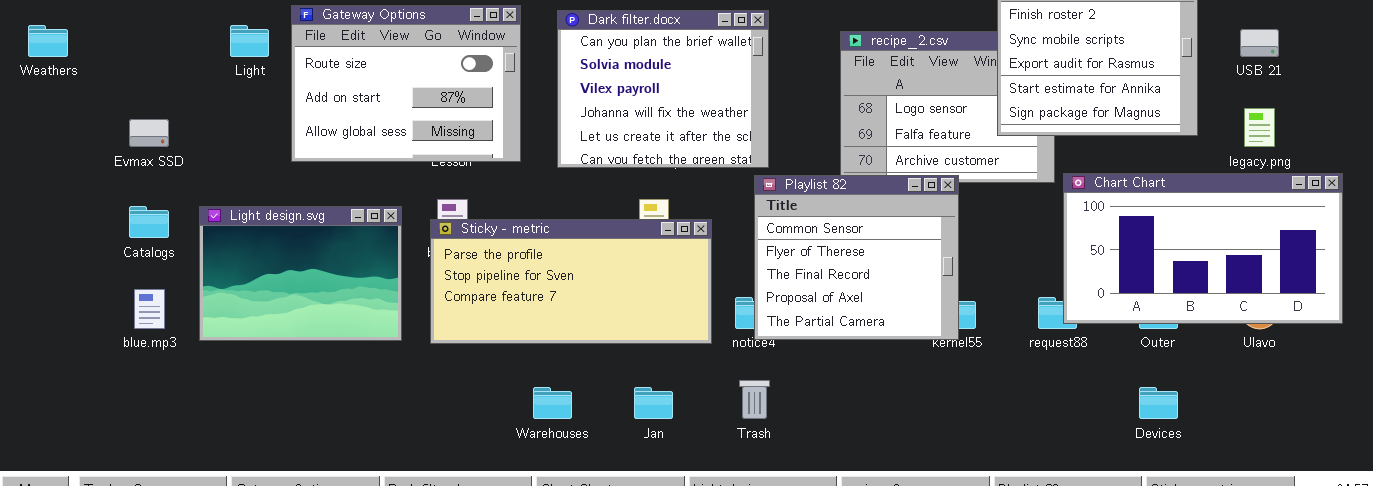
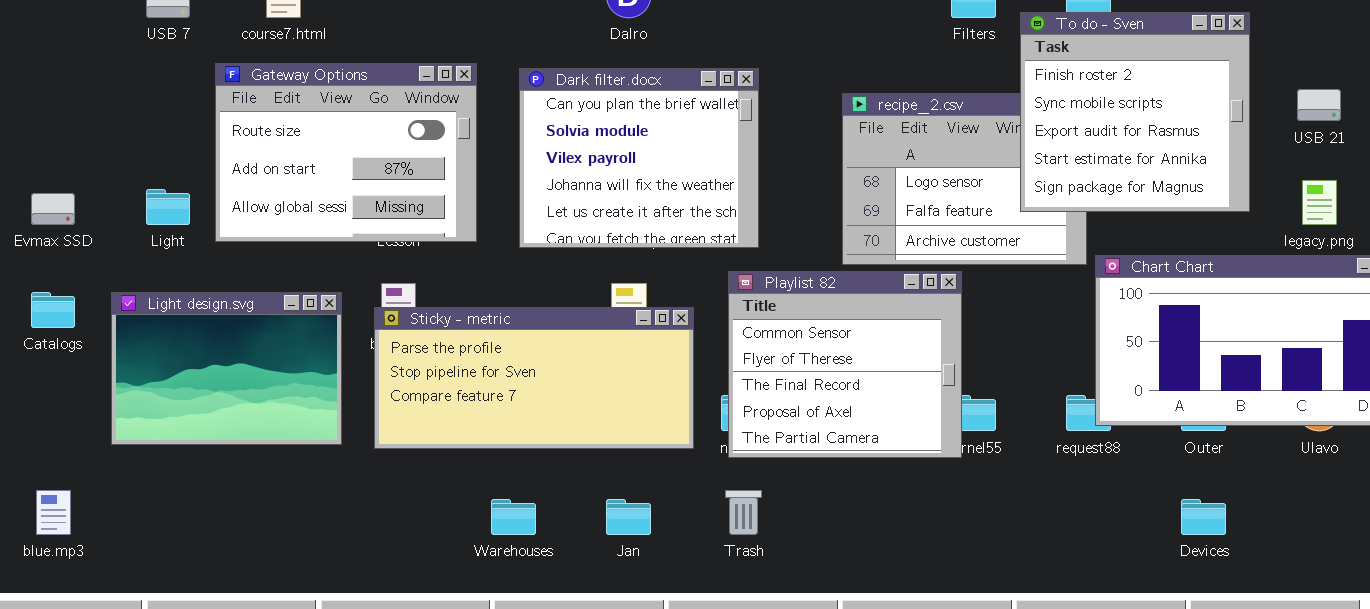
Light: [230,25,269,57] -> [146,189,190,225], moved
Playlist 82: [754,175,959,340] -> [728,271,962,458], moved
blue.mp3: [134,289,165,329] -> [36,490,71,535], moved

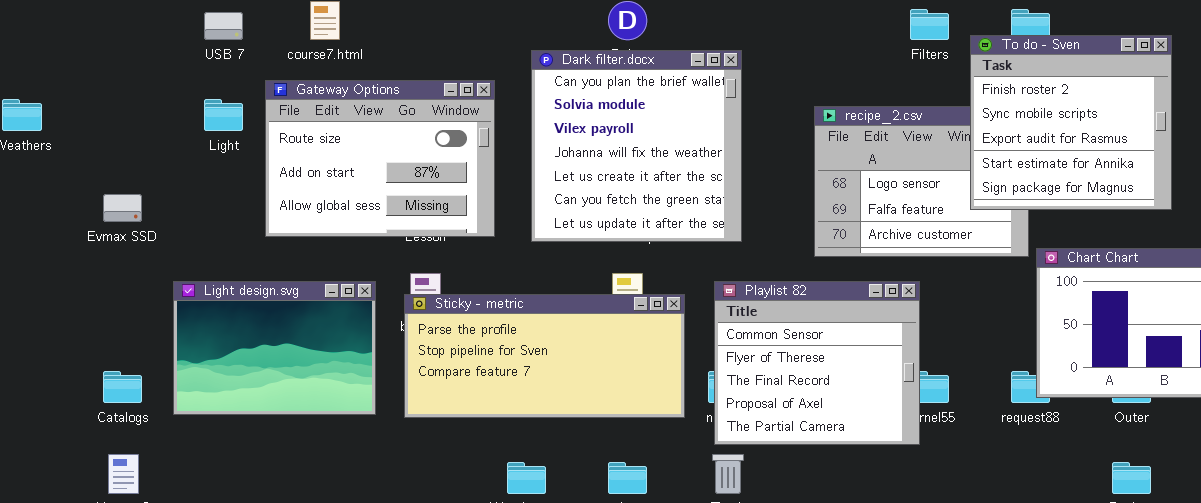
Dark filter.docx: [519,68,759,248] -> [531,50,742,242], resized
Light: [146,189,190,225] -> [204,99,243,131], moved
Playlist 82: [728,271,962,458] -> [714,281,920,445], moved
Catalogs: [31,292,75,328] -> [103,371,142,403], moved

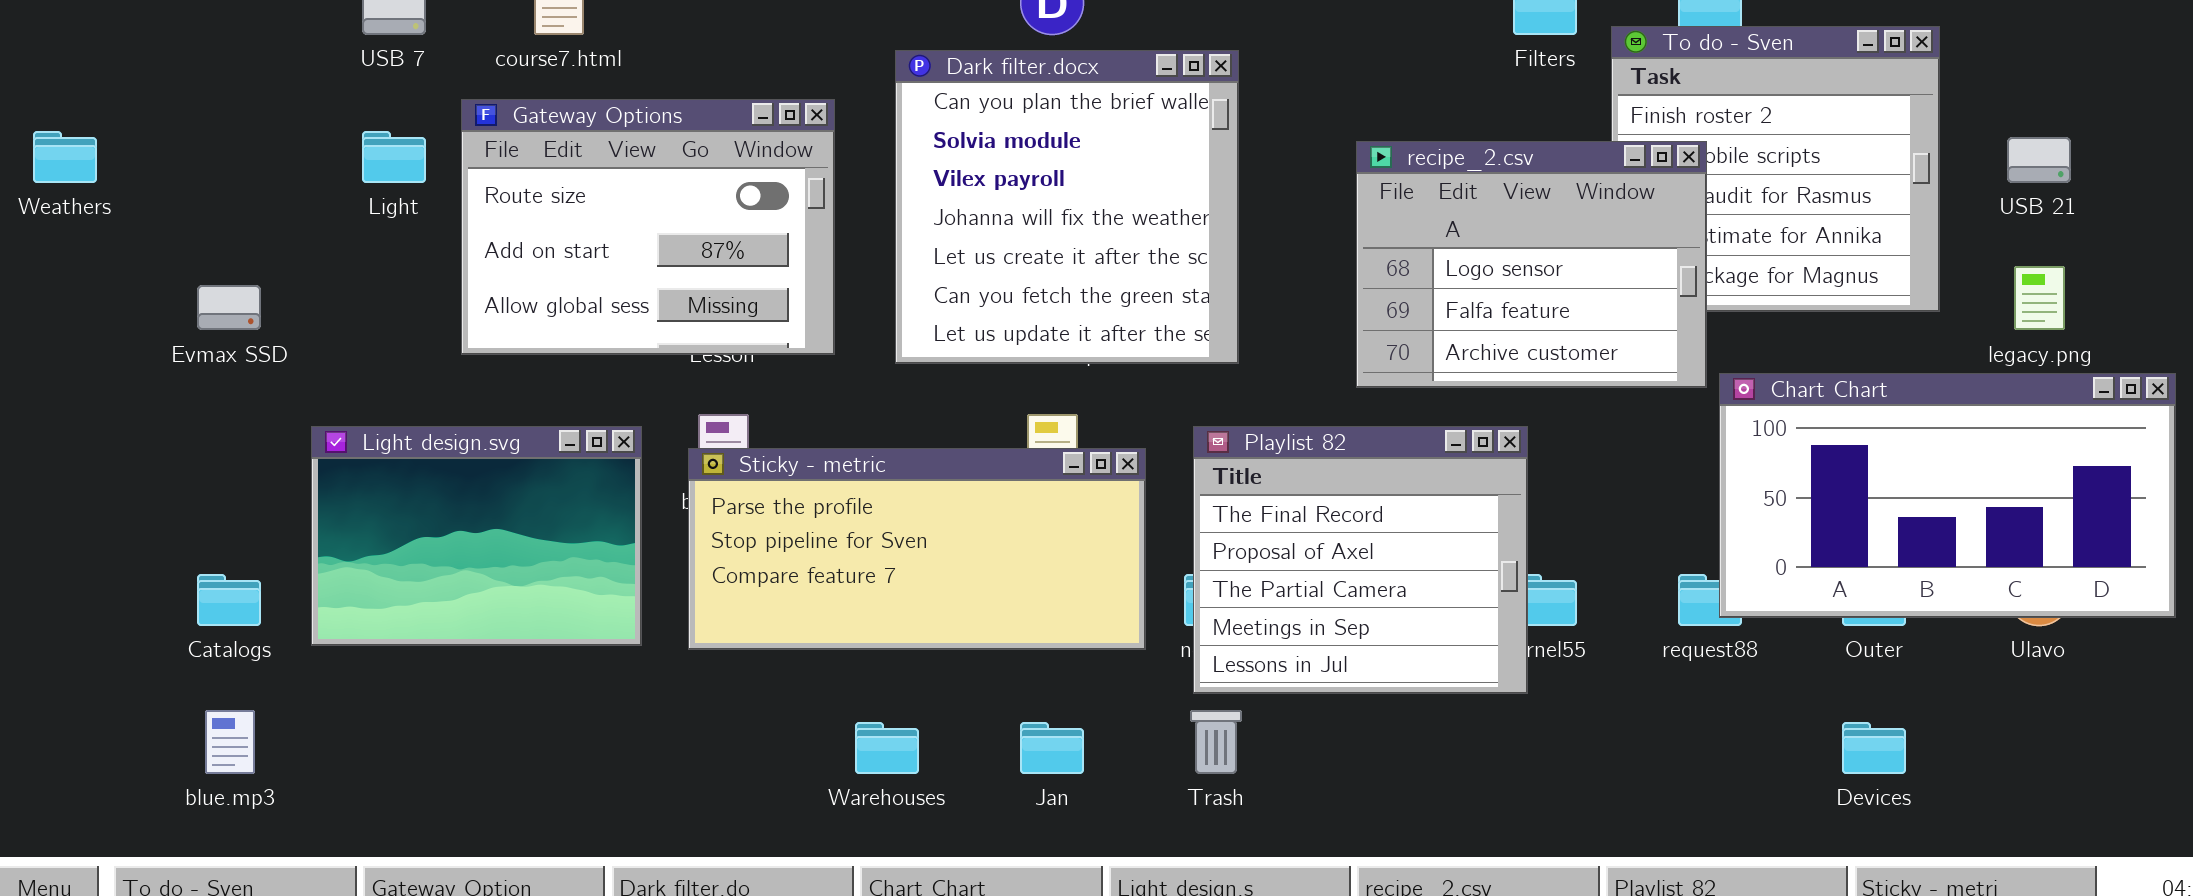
recipe_2.csv: [814,106,1029,257] -> [1356,141,1707,388], raised
Playlist 82: [714,281,920,445] -> [1193,426,1528,694], scrolled down 2 rows

